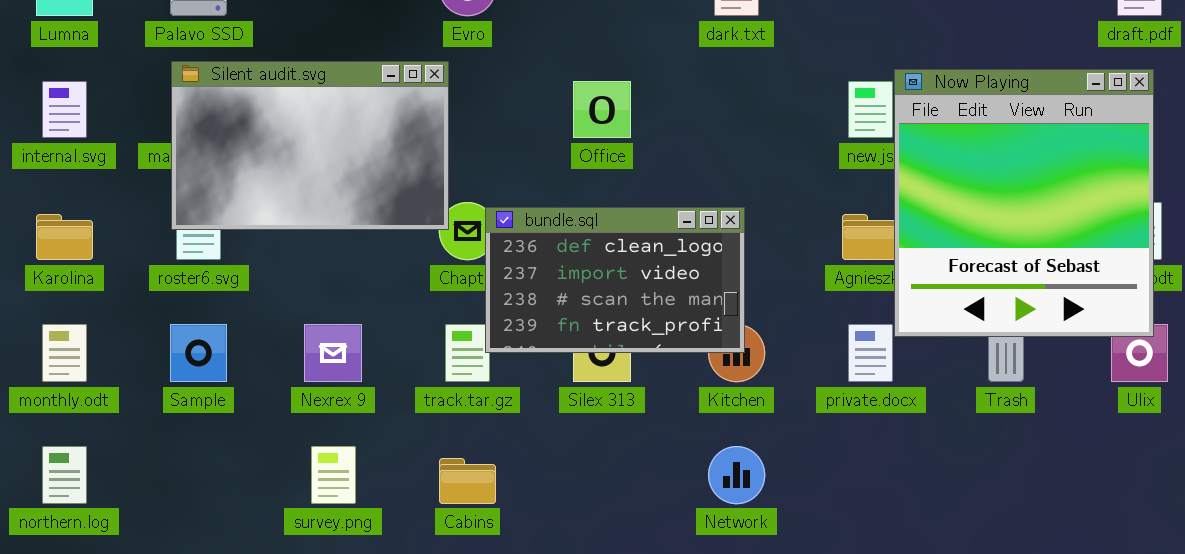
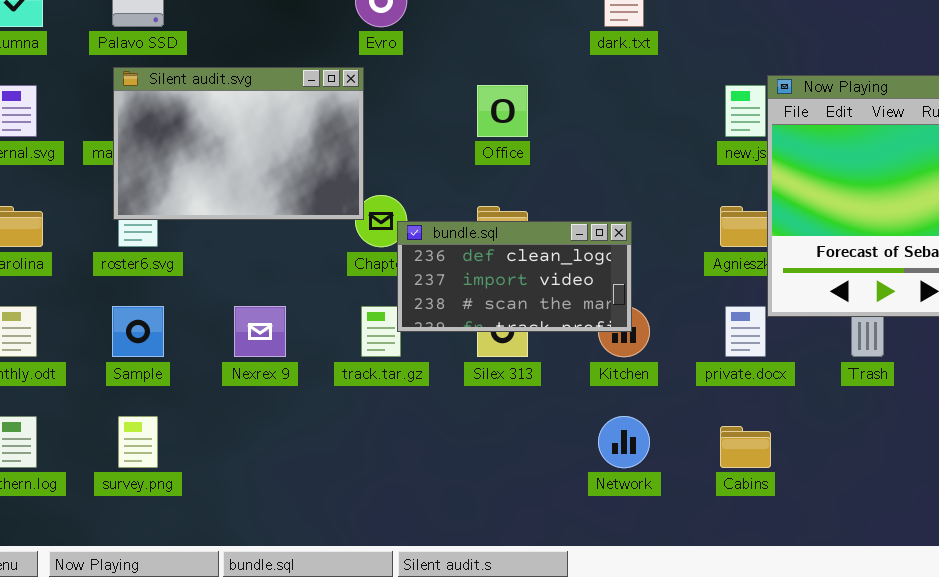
bundle.sql: [485,207,745,353] -> [397,221,632,332], resized
survey.png: [311,446,356,504] -> [118,416,158,468], moved
Cabins: [439,458,496,504] -> [720,426,771,468], moved

